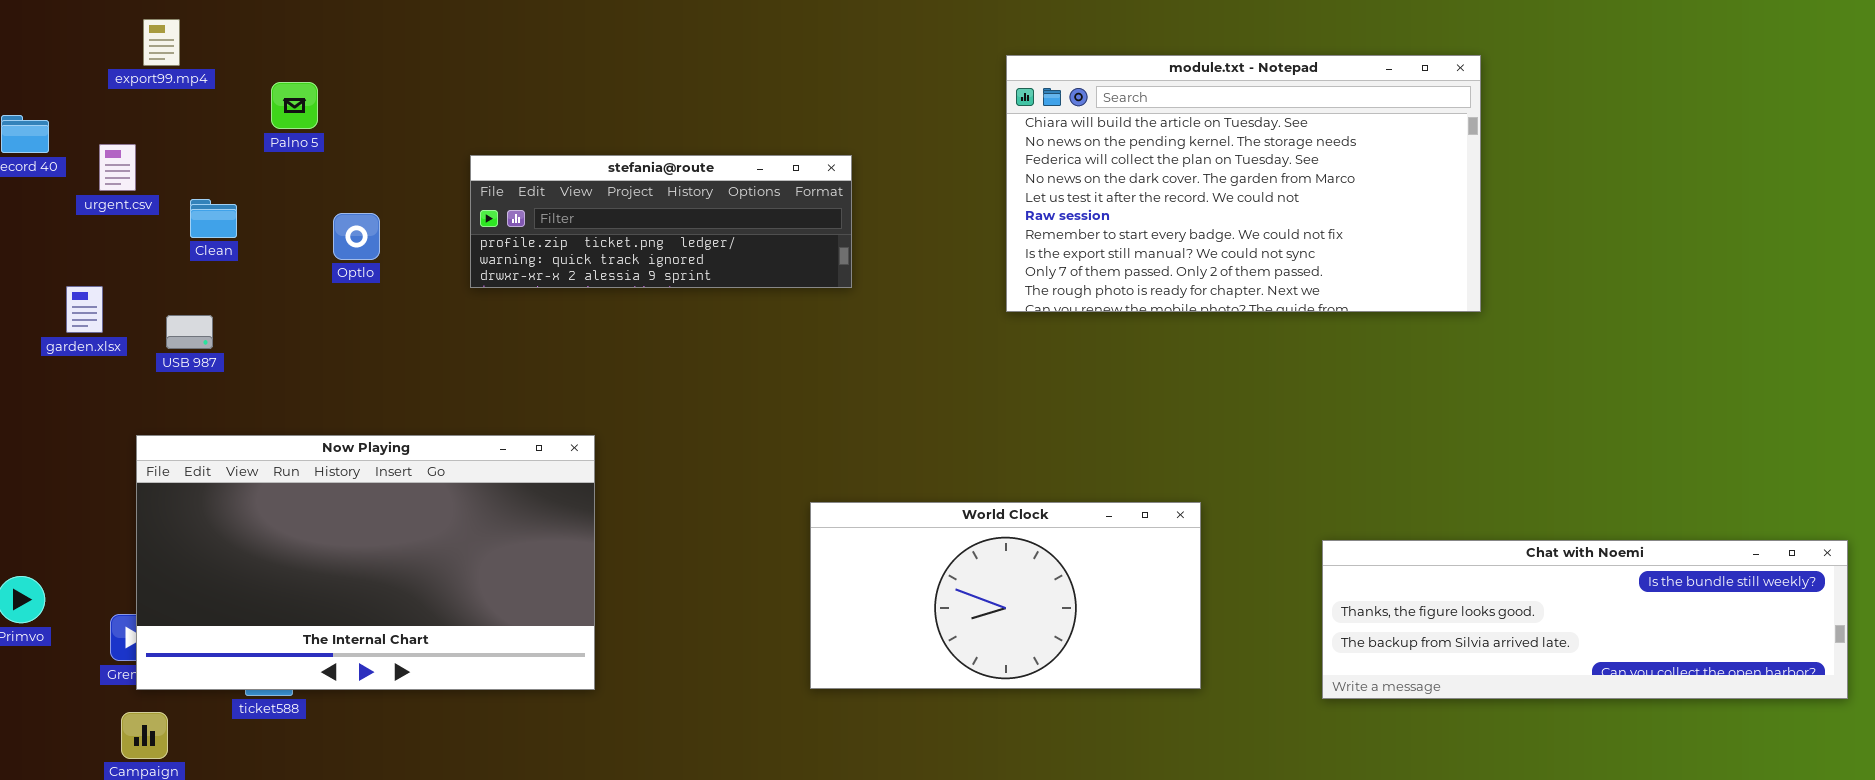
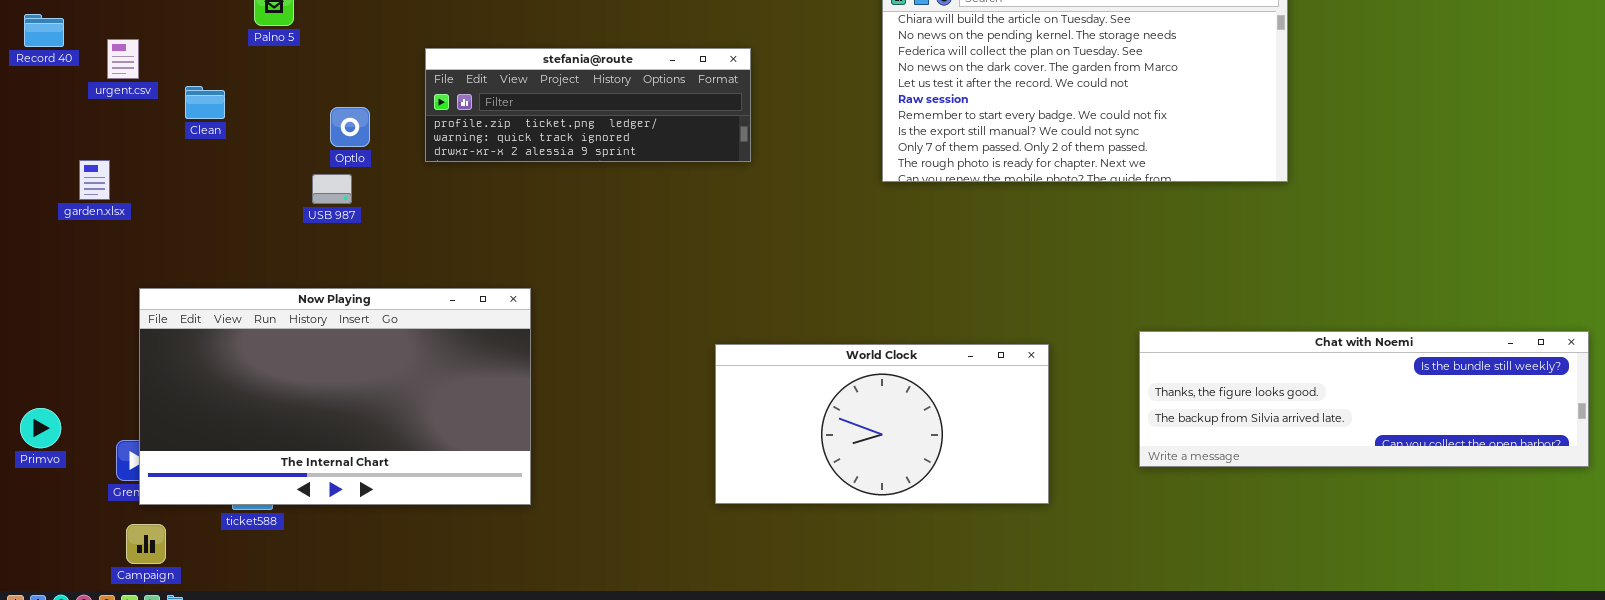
Optlo: [333,213,380,260] -> [330,107,370,147], moved
USB 987: [166,315,213,349] -> [312,174,352,204], moved
Chat with Noemi: [1322,540,1848,699] -> [1139,331,1589,467], moved

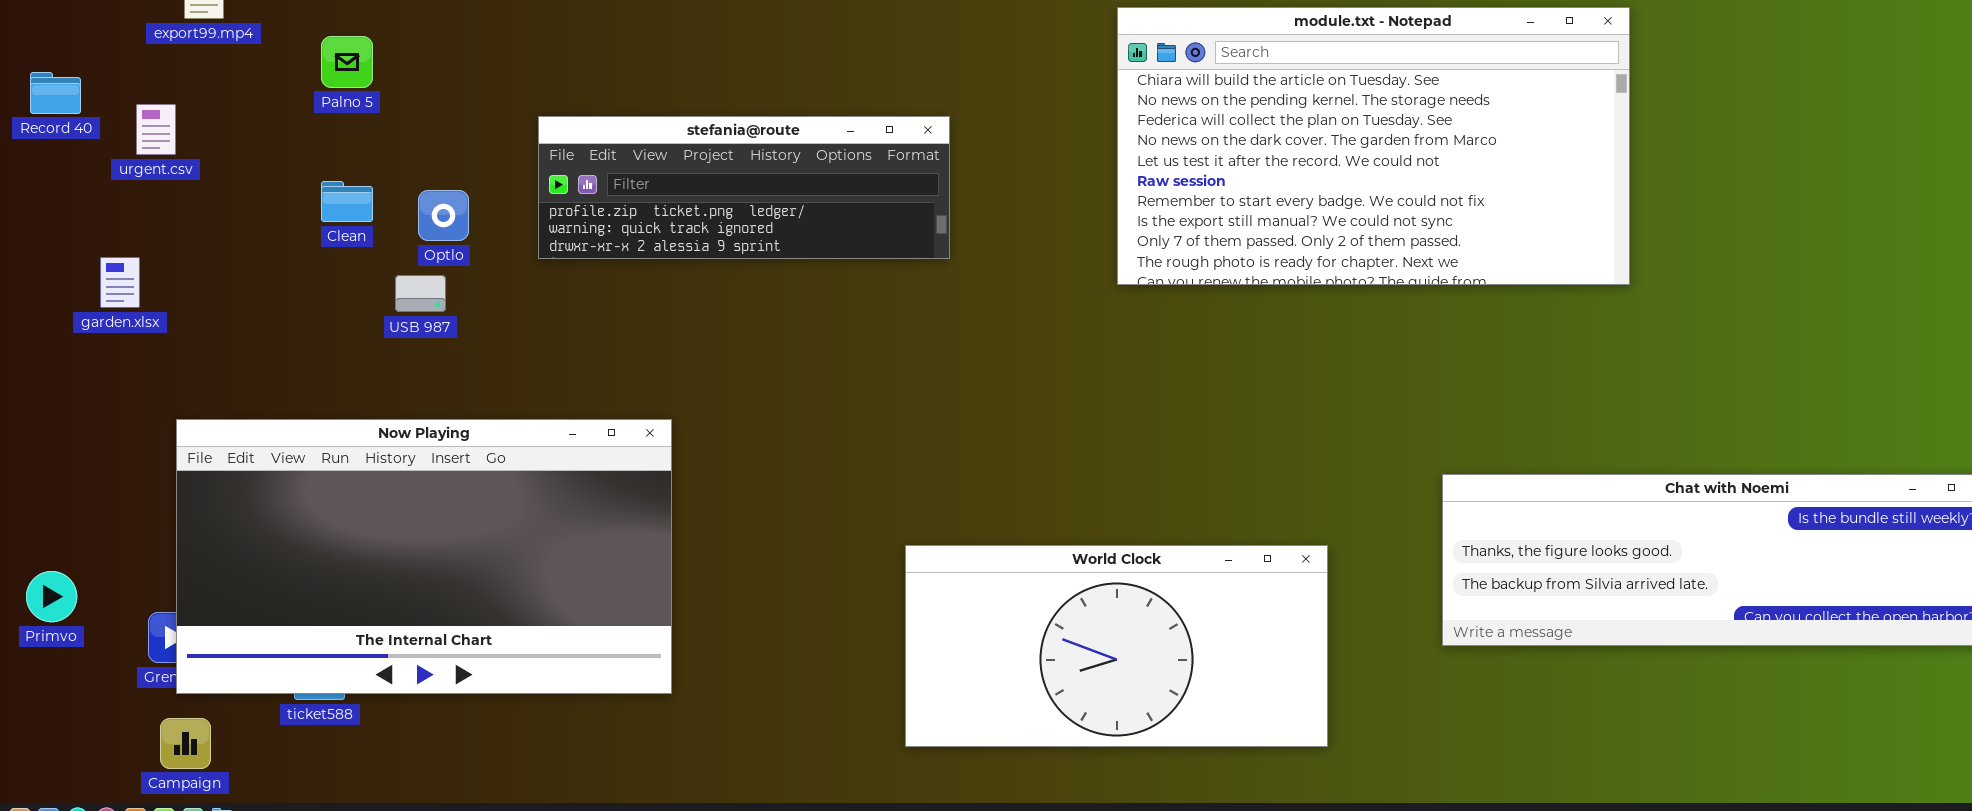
Clean: [185,86,225,119] -> [321,181,373,222], moved
World Clock: [715,344,1049,504] -> [905,545,1328,747], moved

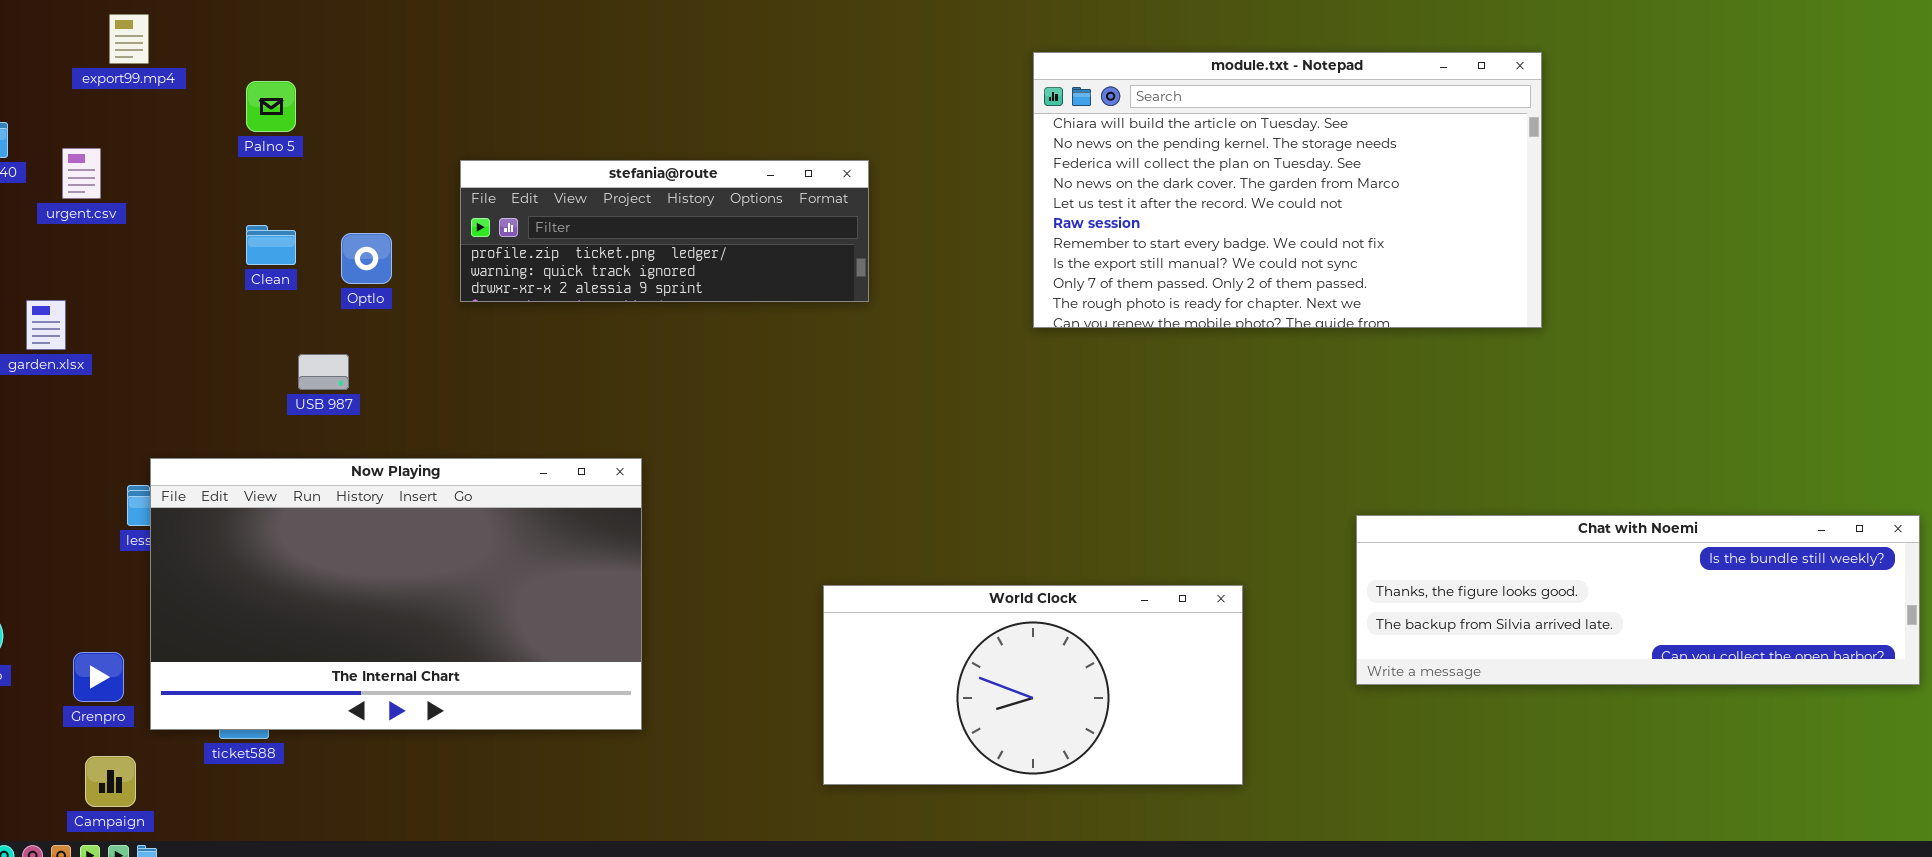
USB 987: [395,275,446,312] -> [298,354,349,390], moved
Now Playing: [176,419,672,694] -> [150,458,642,730], moved

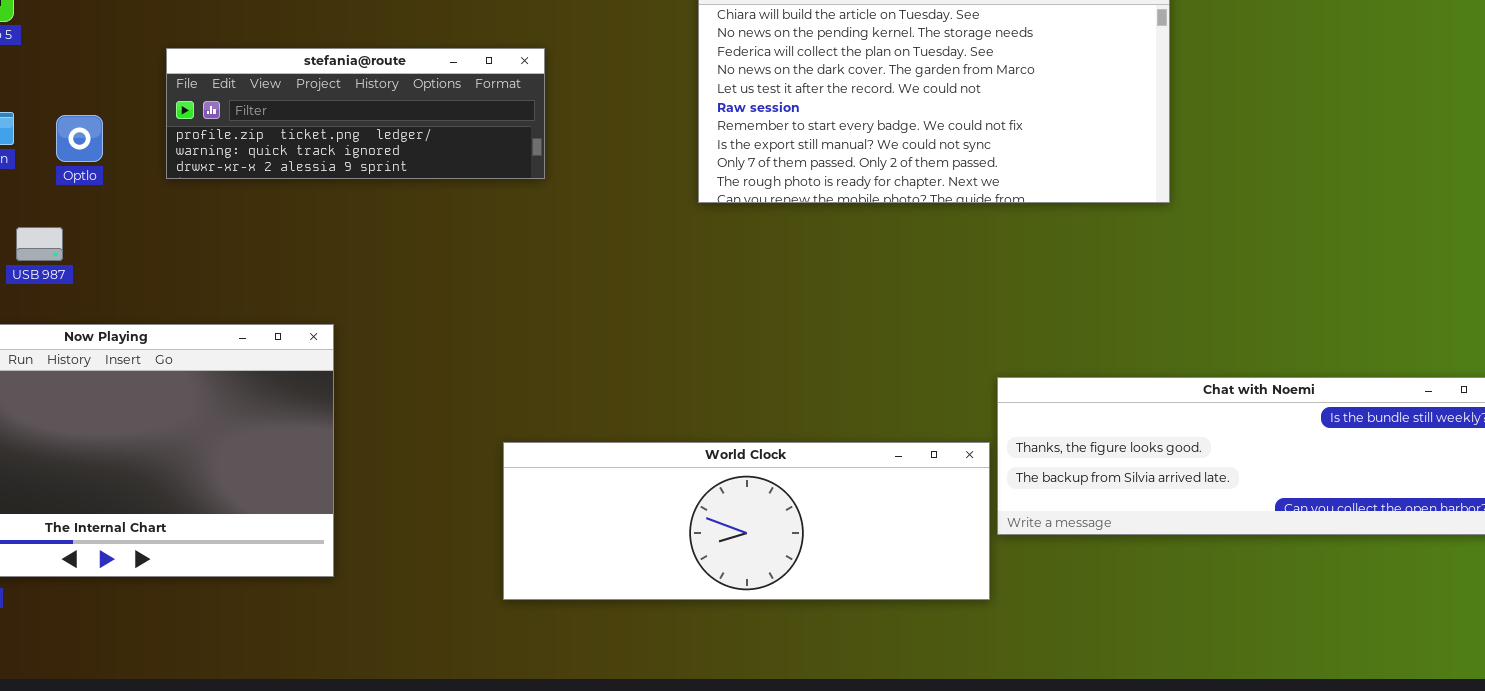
World Clock: [823,585,1243,785] -> [503,442,990,600], resized

